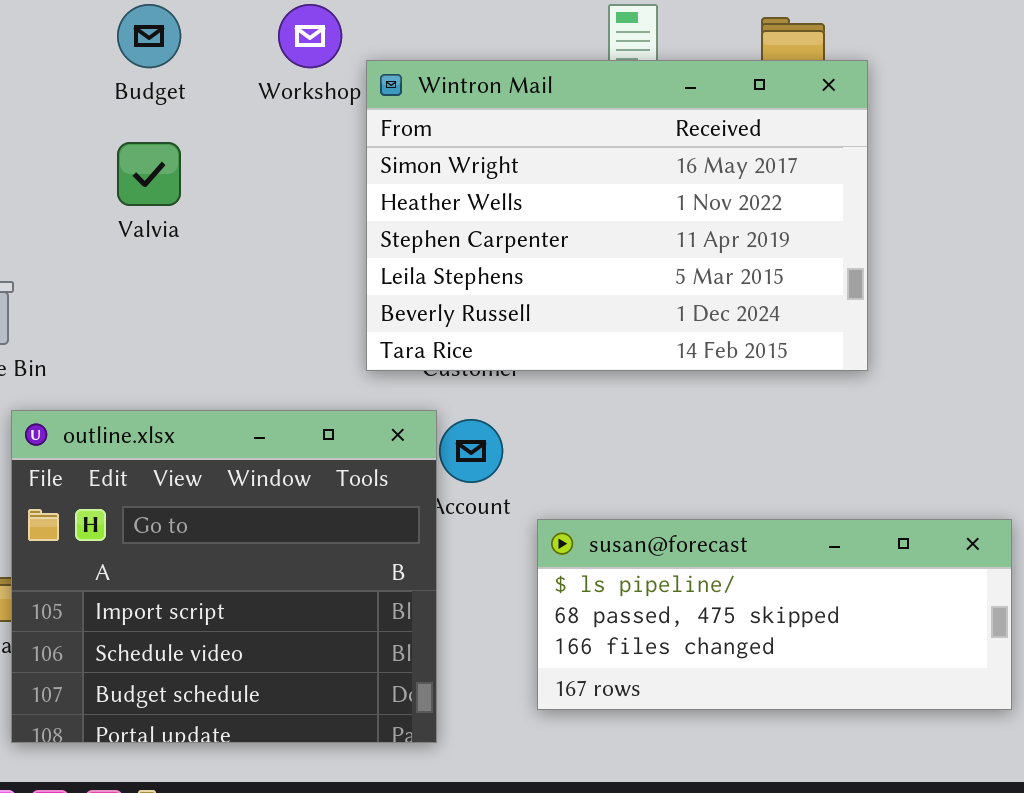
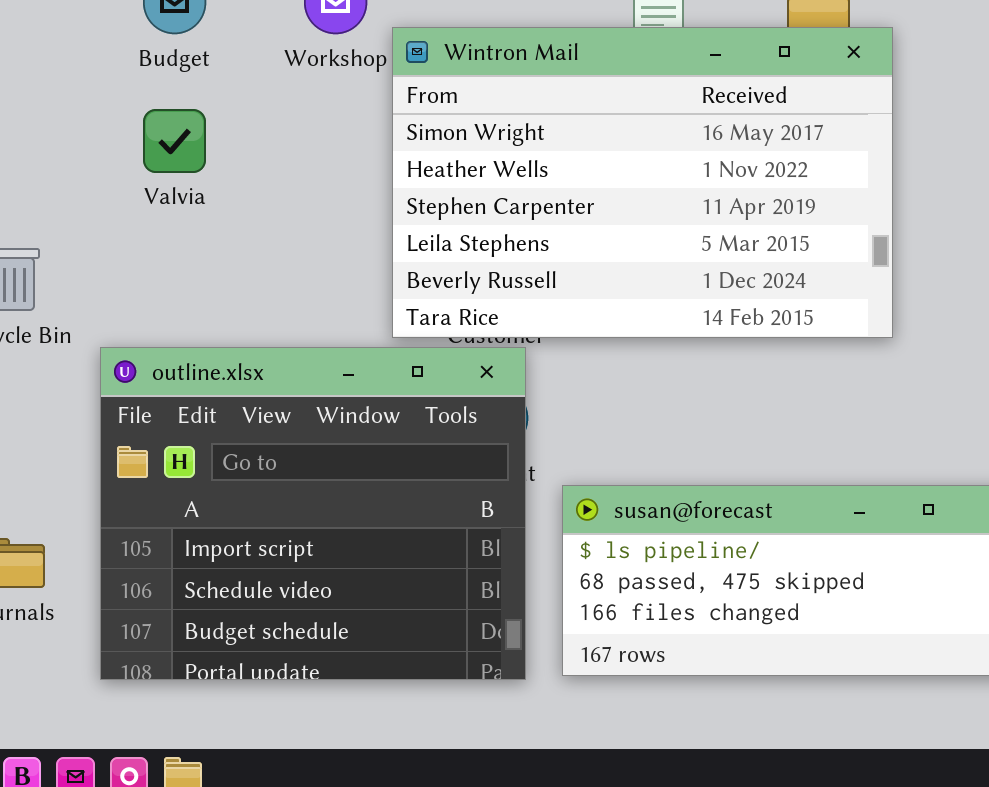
outline.xlsx: [11,410,437,743] -> [100,347,526,680], moved

